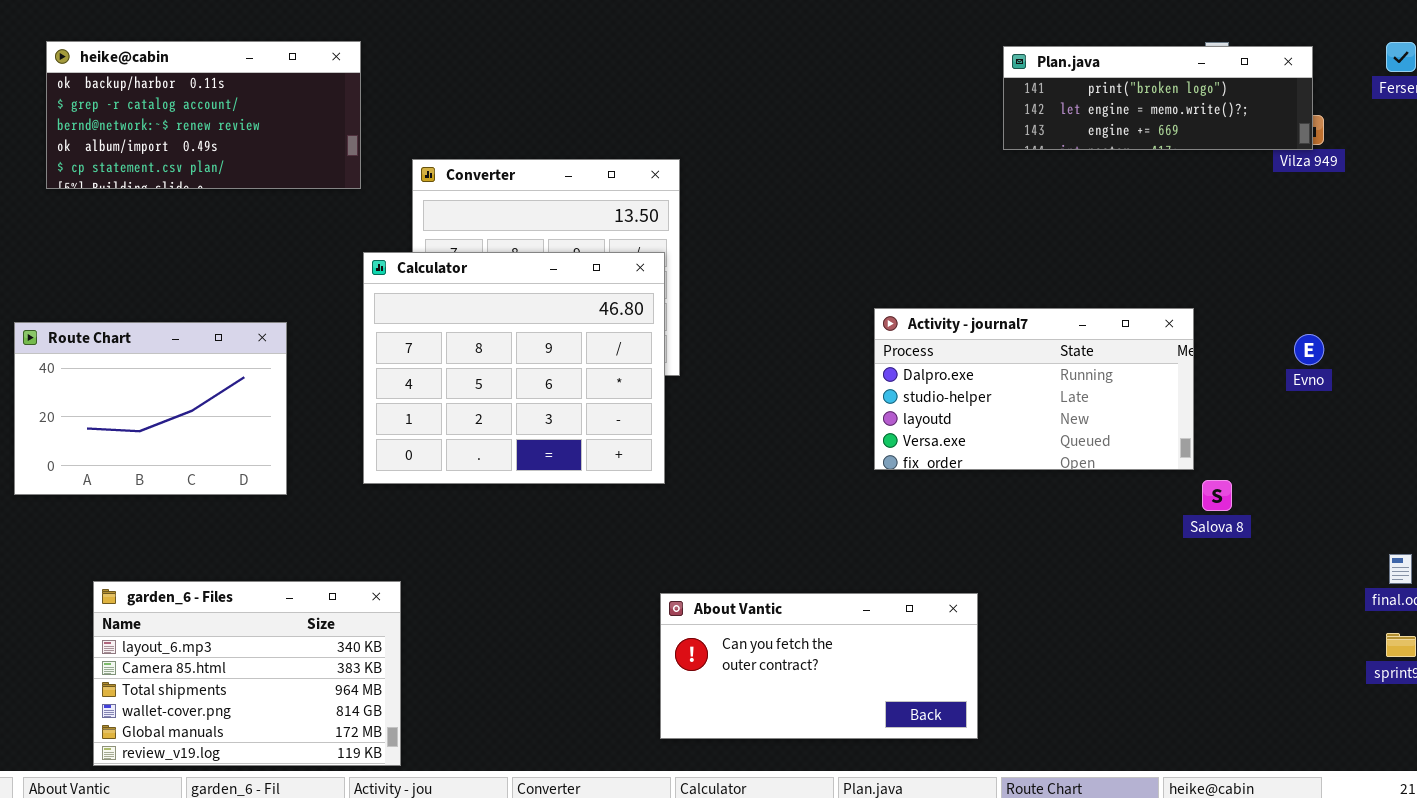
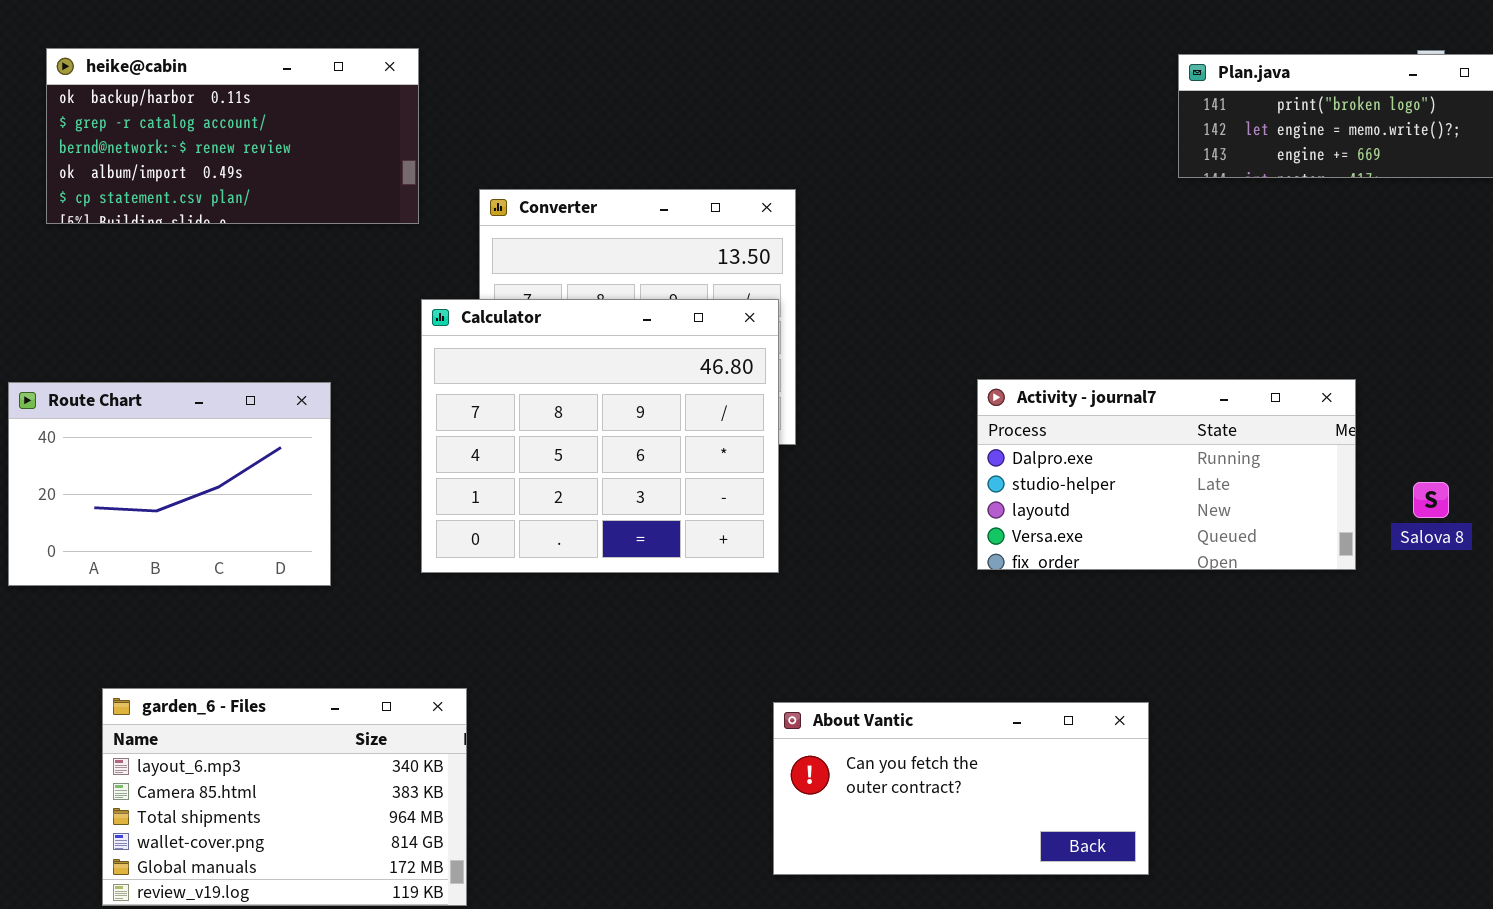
Activity - journal7: [874,308,1194,470] -> [977,379,1356,570], moved
Salova 8: [1202,480,1232,511] -> [1413,482,1449,518], moved

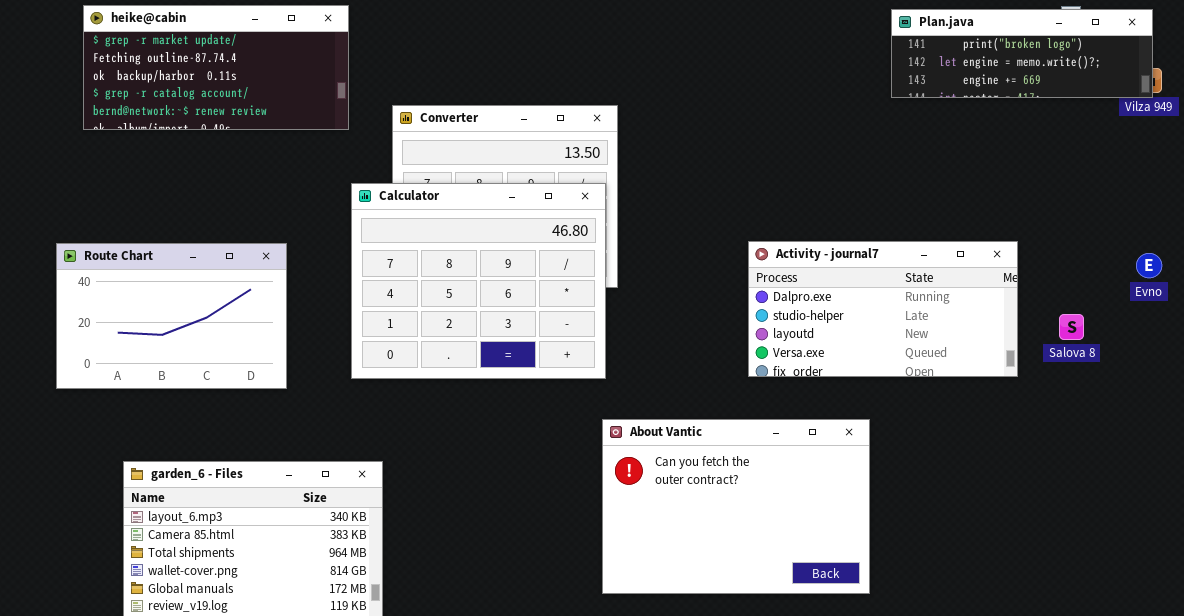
heike@cabin: [46,48,419,224] -> [83,5,349,130], scrolled up 2 rows
About Vantic: [773,702,1149,875] -> [602,419,870,594], resized

